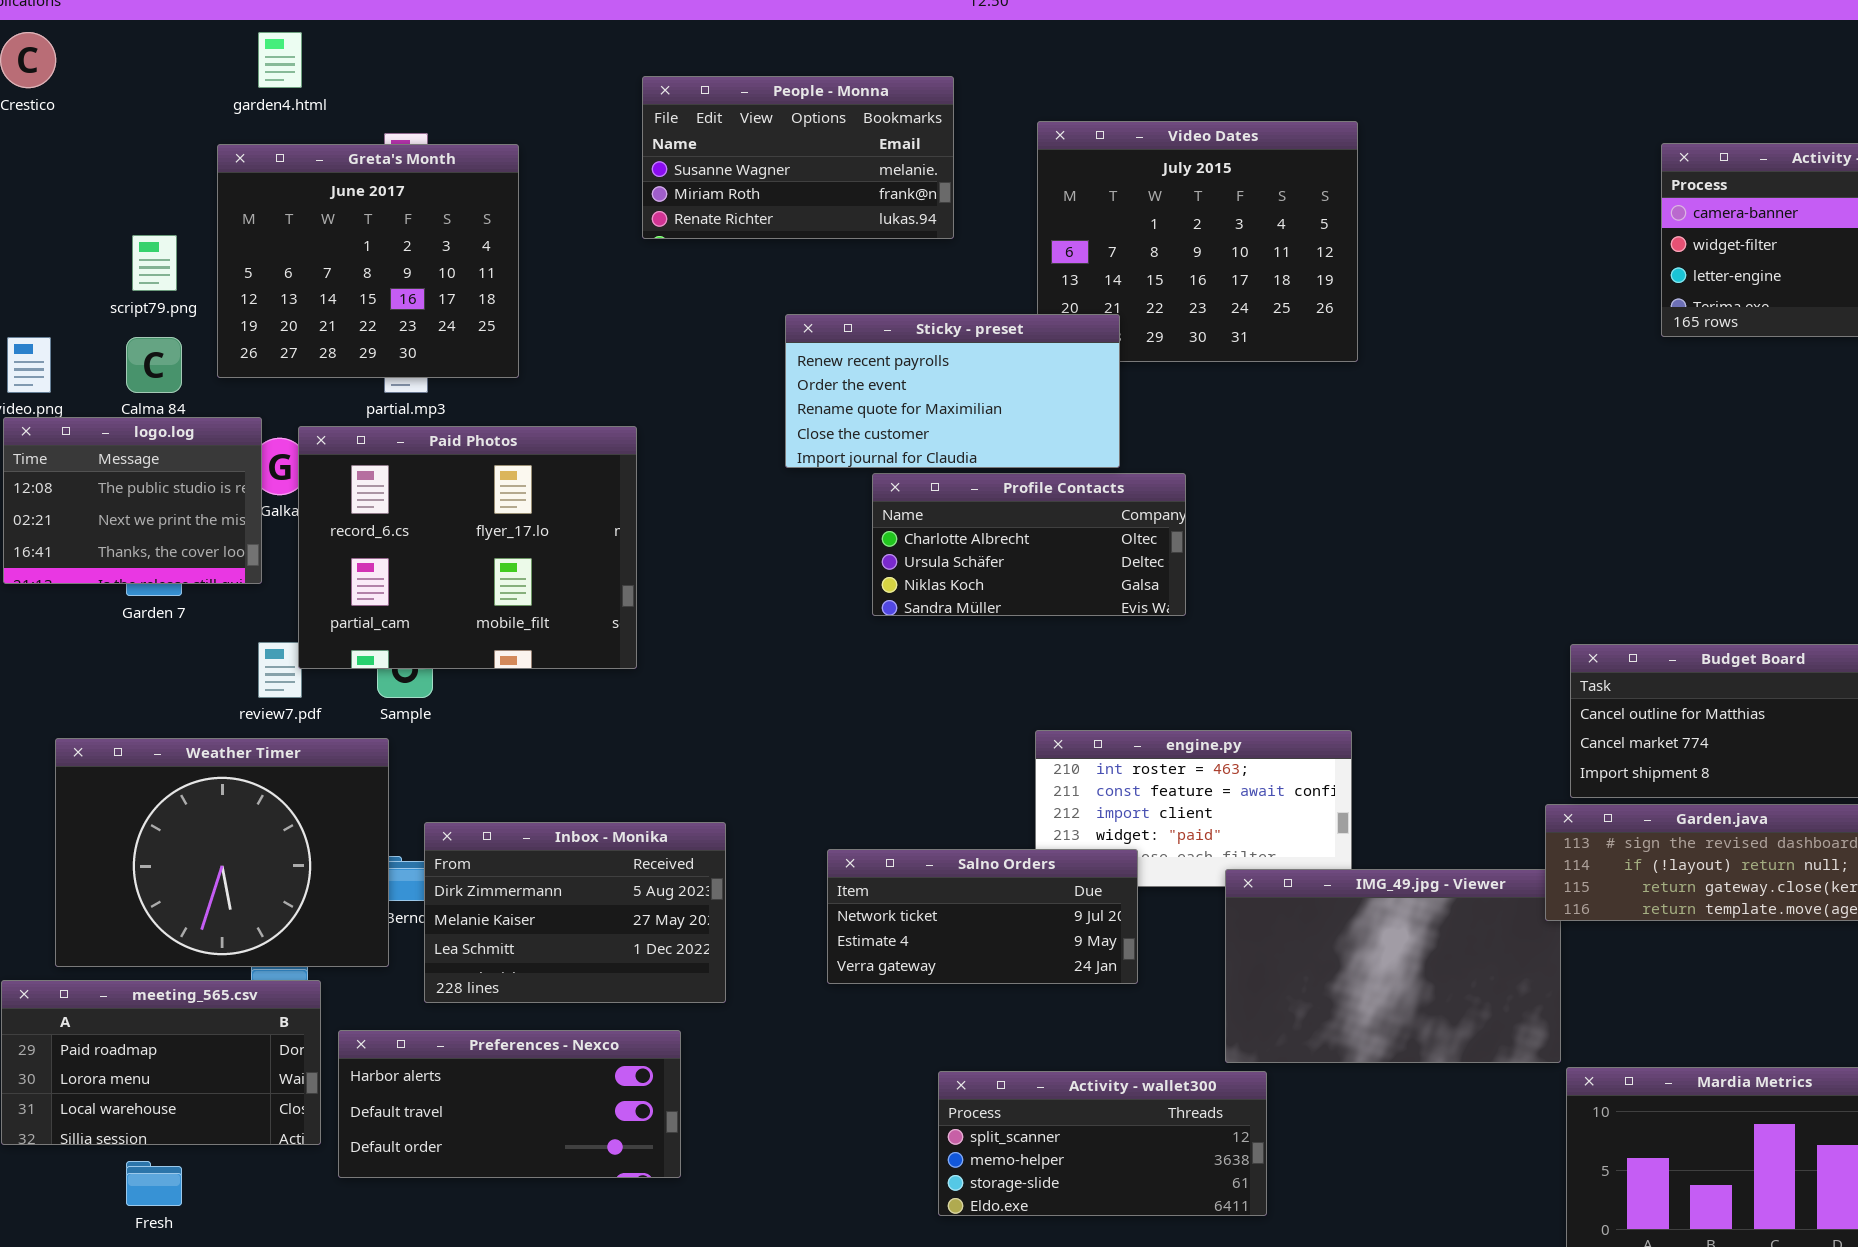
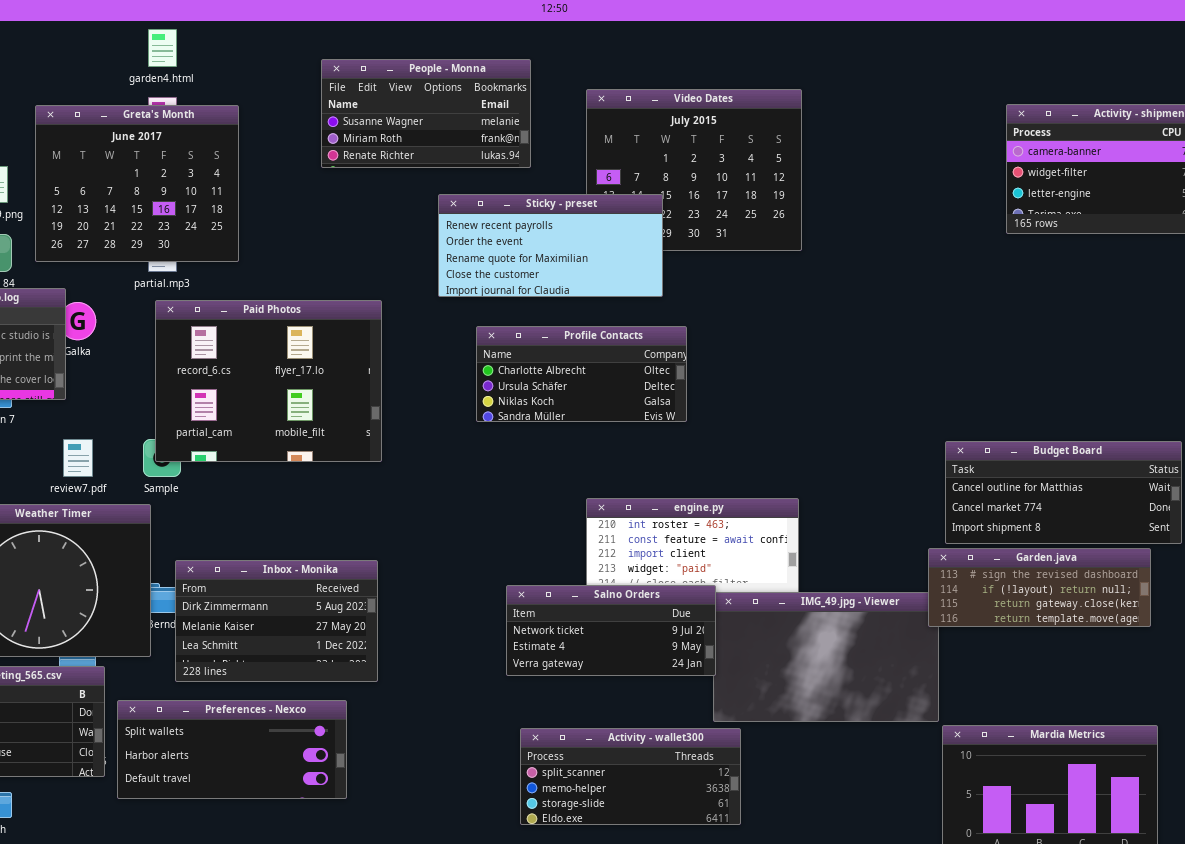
garden4.html: [258,32,302,88] -> [148,29,177,67], moved
Sticky - preset: [785,314,1120,468] -> [438,194,663,297], moved
Paid Photos: [298,426,637,669] -> [155,300,382,462], moved
Salno Orders: [827,849,1138,984] -> [506,585,716,676], moved
Preferences - Nexco: [338,1030,681,1178] -> [117,700,347,799], scrolled up 1 row

